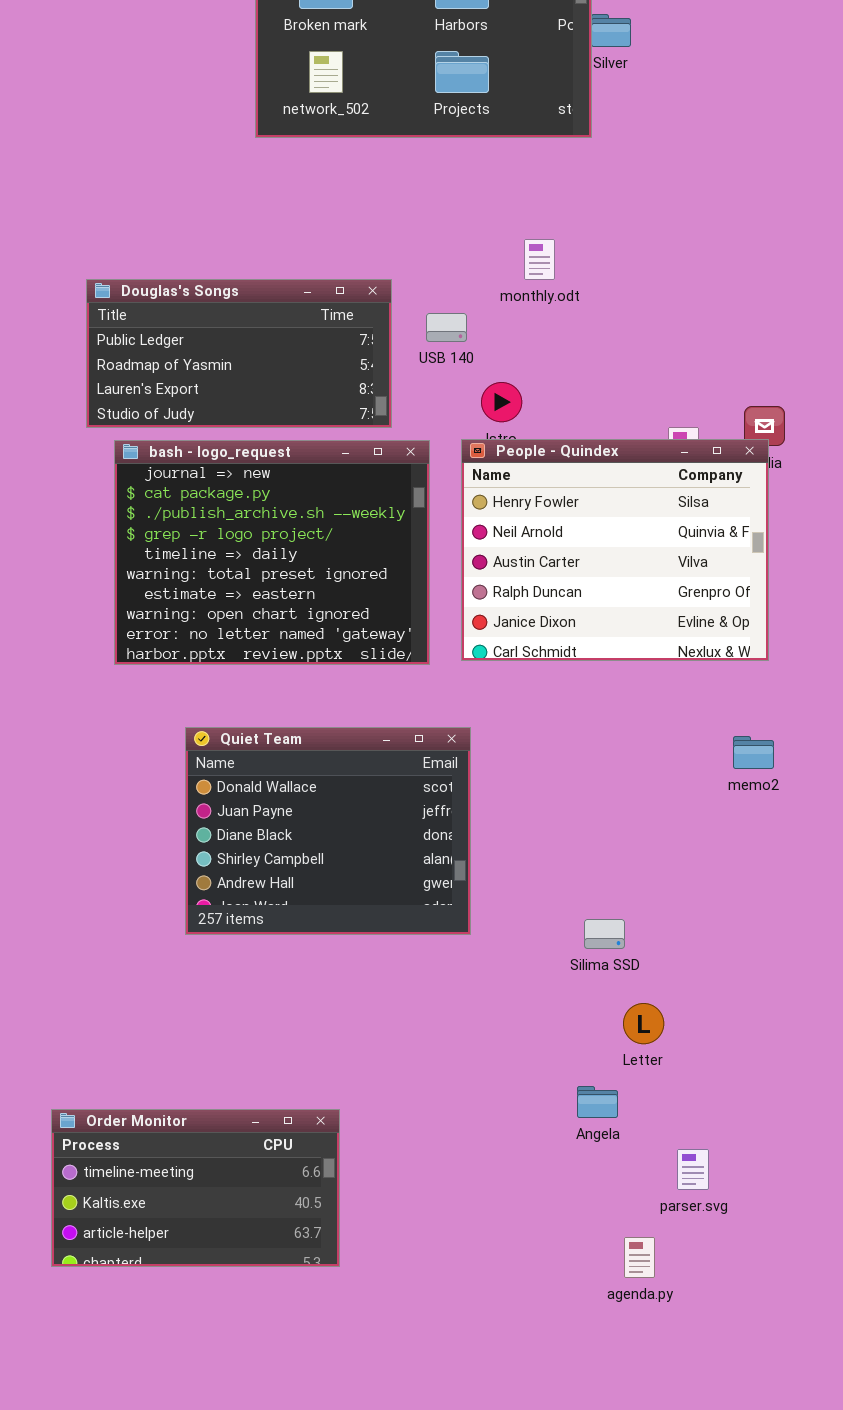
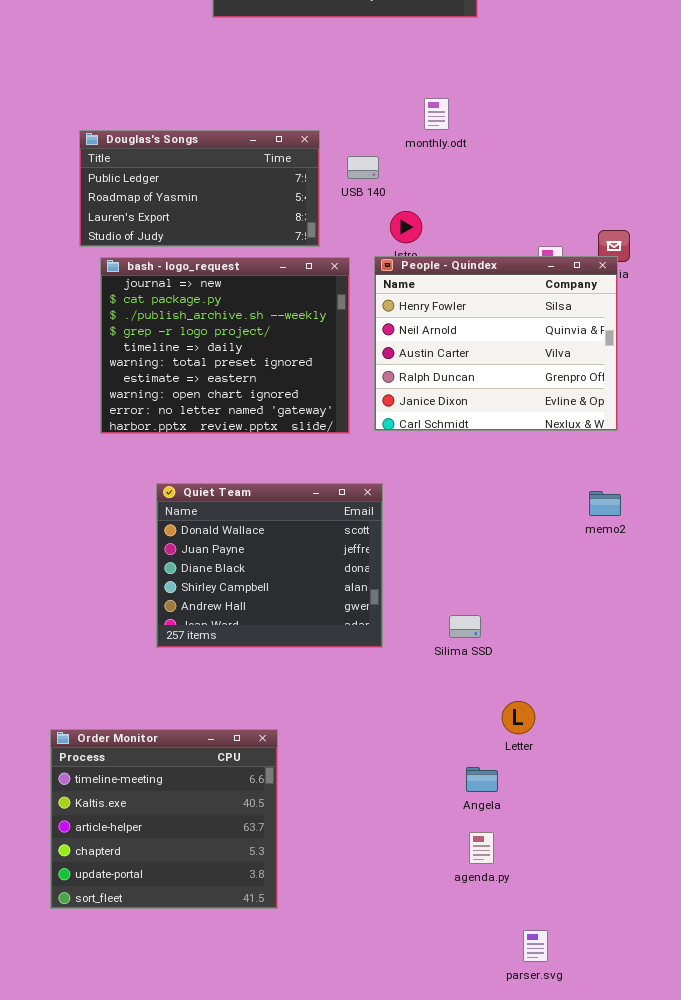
Silima SSD: [584,919,625,949] -> [449,615,481,638], moved
Order Monitor: [51,1109,340,1267] -> [50,729,278,909], resized
parser.svg: [677,1149,709,1190] -> [523,930,548,962], moved
agenda.py: [624,1237,655,1278] -> [469,832,494,864], moved

